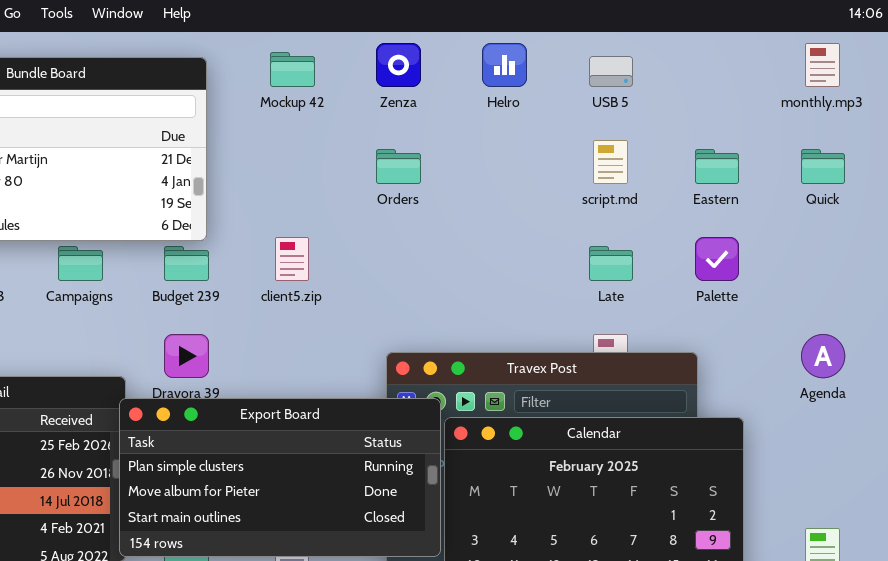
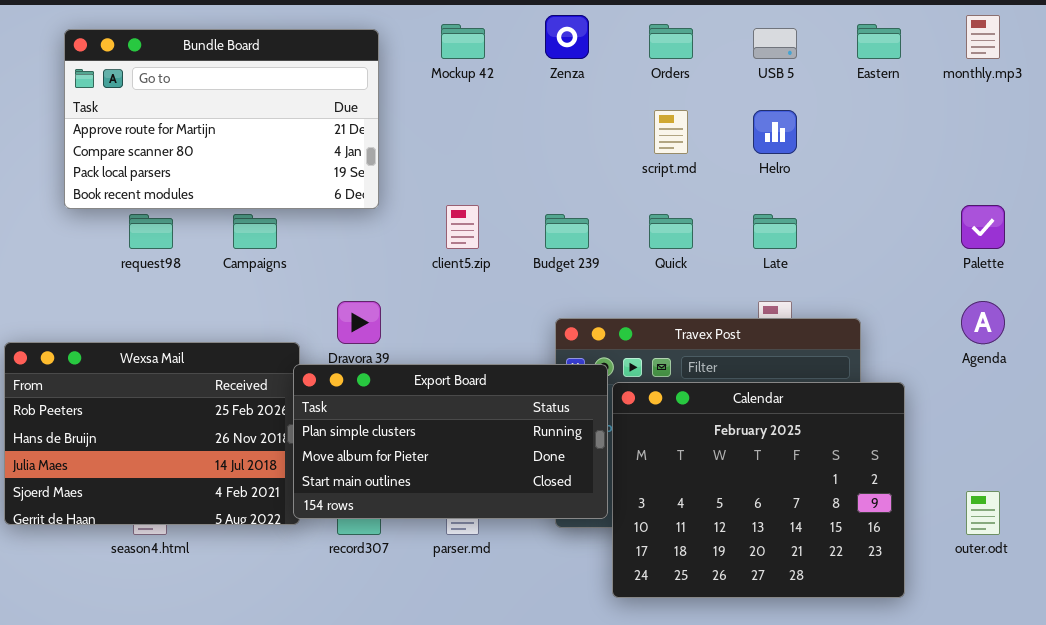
Helro: [482,43,527,87] -> [753,110,797,154], moved
script.md: [593,140,628,184] -> [654,110,688,154], moved
Orders: [376,149,421,184] -> [649,24,693,59], moved
Eastern: [695,149,739,184] -> [857,24,901,59], moved
Quick: [801,149,845,184] -> [649,214,693,249], moved
Palette: [695,237,739,281] -> [961,205,1005,249], moved
Budget 239: [164,246,209,281] -> [545,214,589,249], moved

